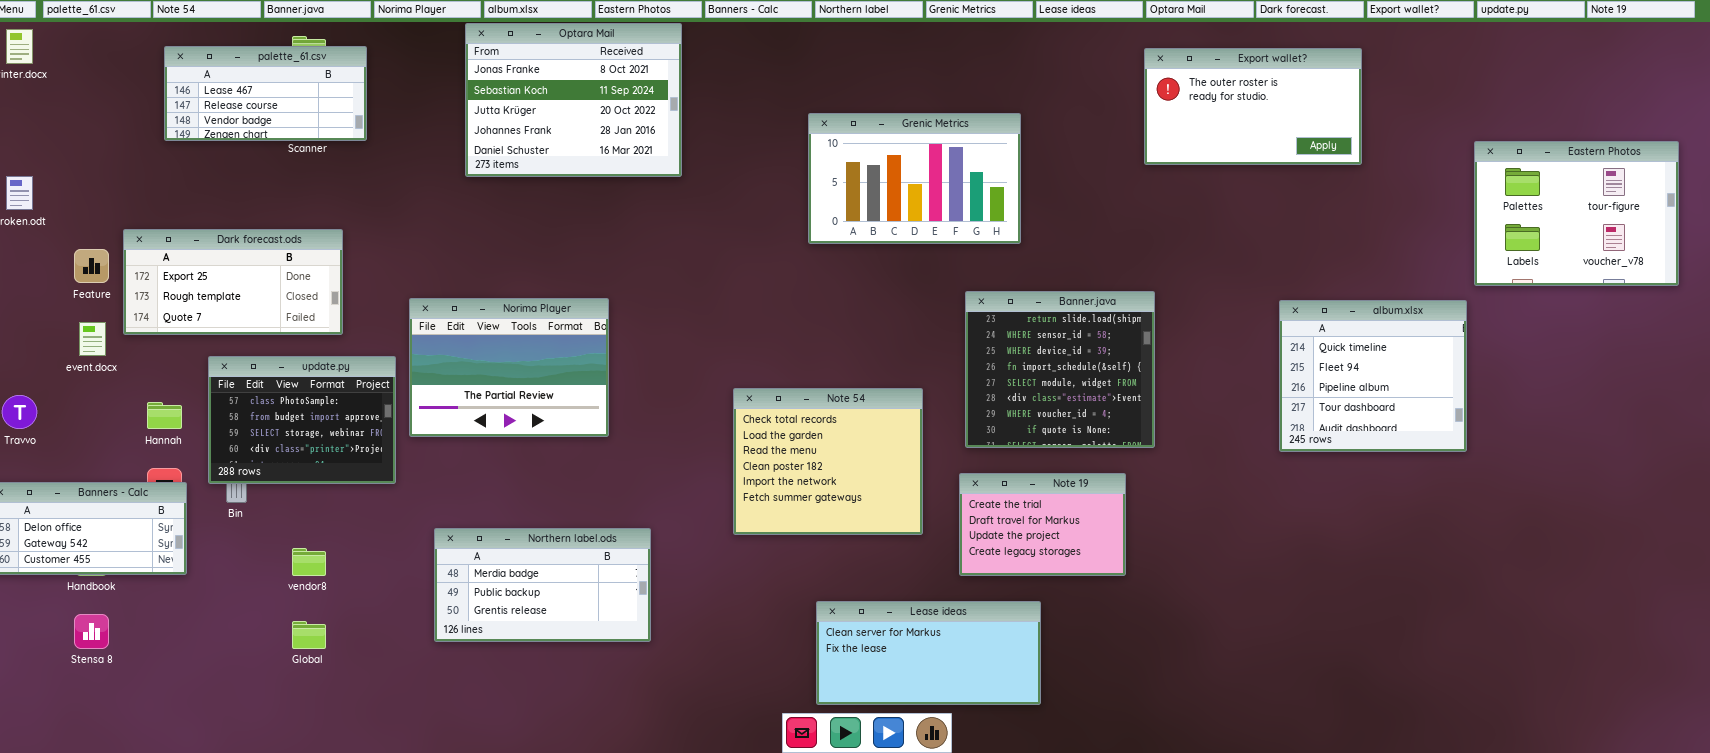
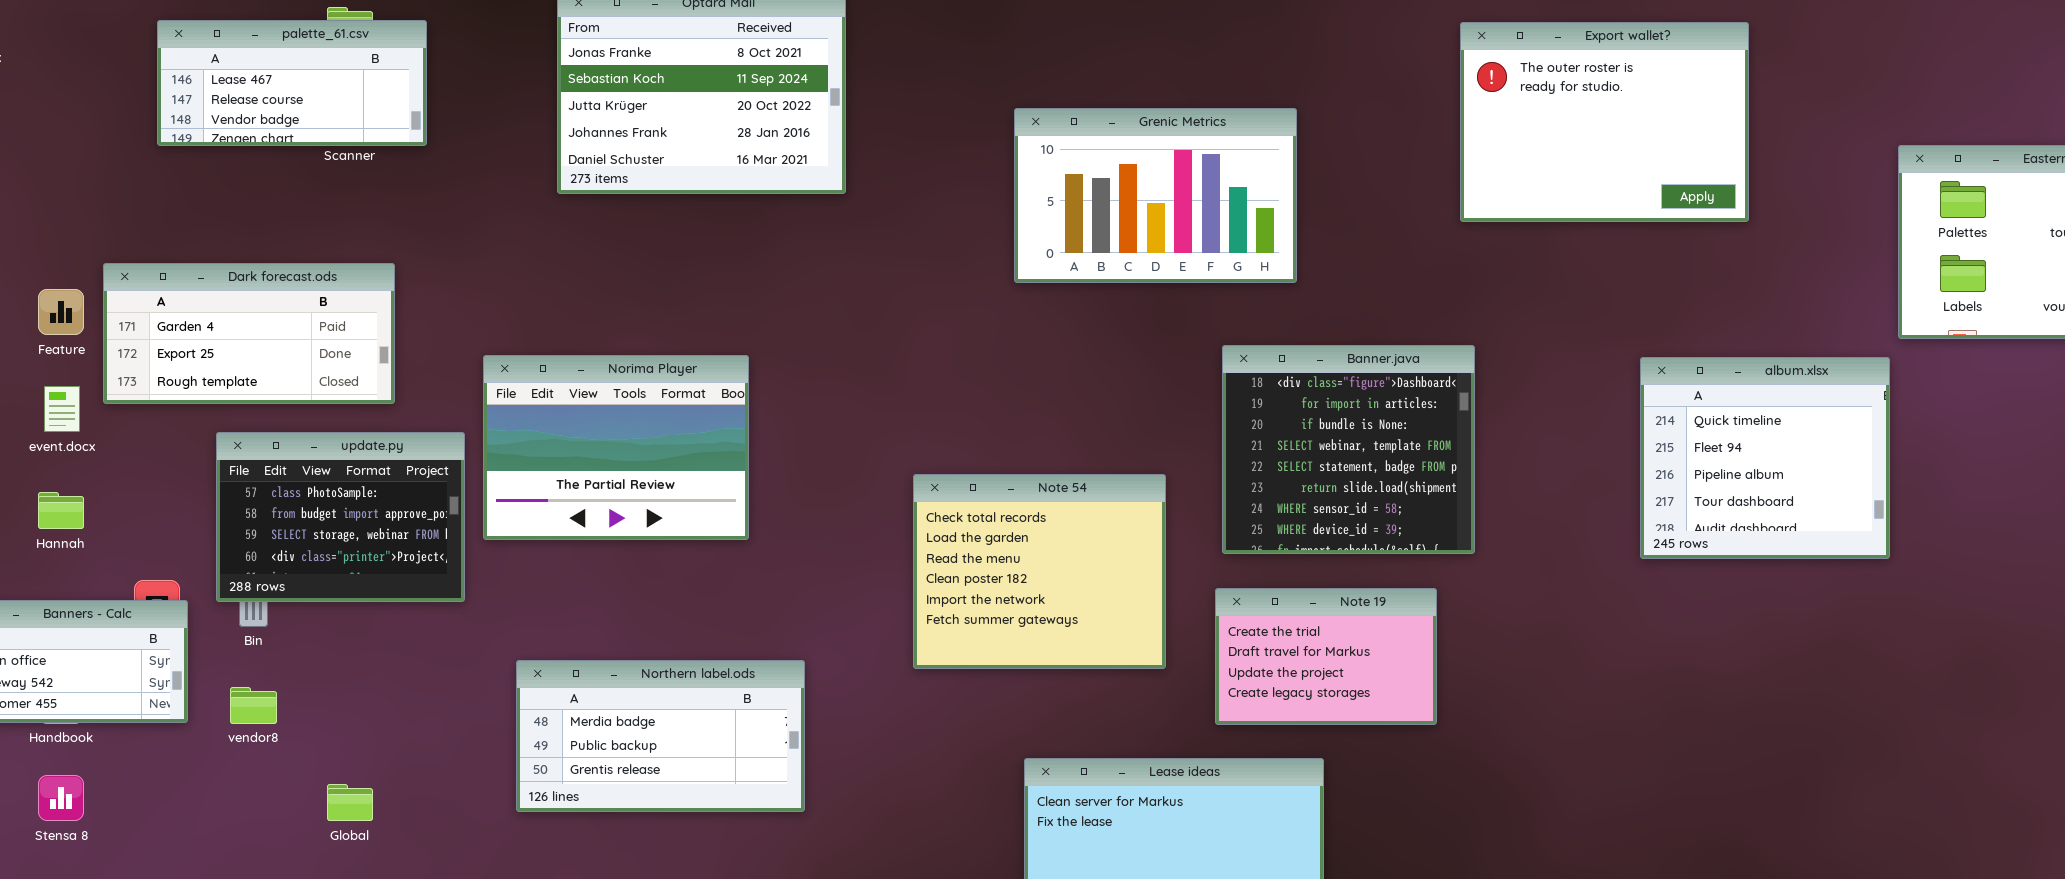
Export wallet?: [1144,48,1362,165] -> [1460,22,1749,222], resized
Dark forecast.ods: [123,229,343,335] -> [103,263,395,404], scrolled up 1 row
Banner.java: [965,291,1155,448] -> [1222,345,1475,554], scrolled up 5 rows
Hannah: [147,402,182,429] -> [38,492,84,529], moved
vendor8: [292,548,326,576] -> [230,687,277,724], moved

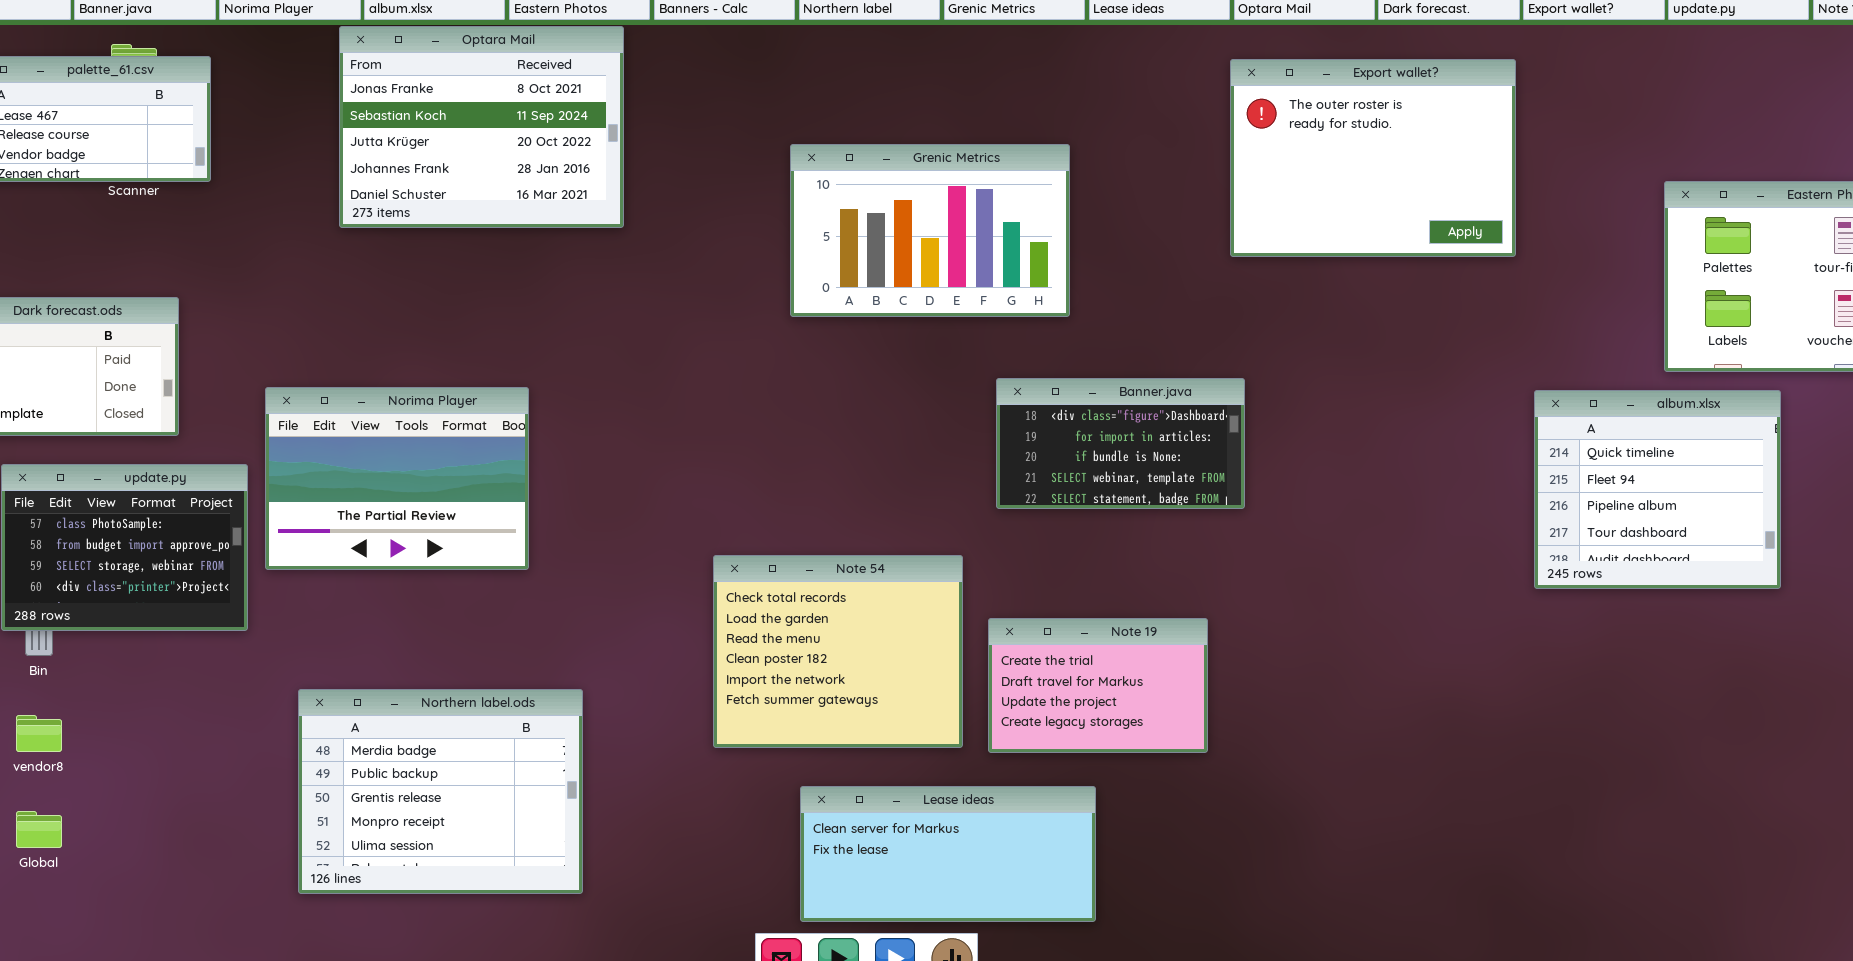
Banner.java: [1222,345,1475,554] -> [996,378,1245,509], resized
album.xlsx: [1640,357,1890,559] -> [1534,390,1781,589], moved
Note 54: [913,474,1166,669] -> [713,555,963,748], moved
Northern label.ods: [516,660,805,812] -> [298,689,583,894], resized
Global: [327,784,373,821] -> [16,811,62,848], moved

